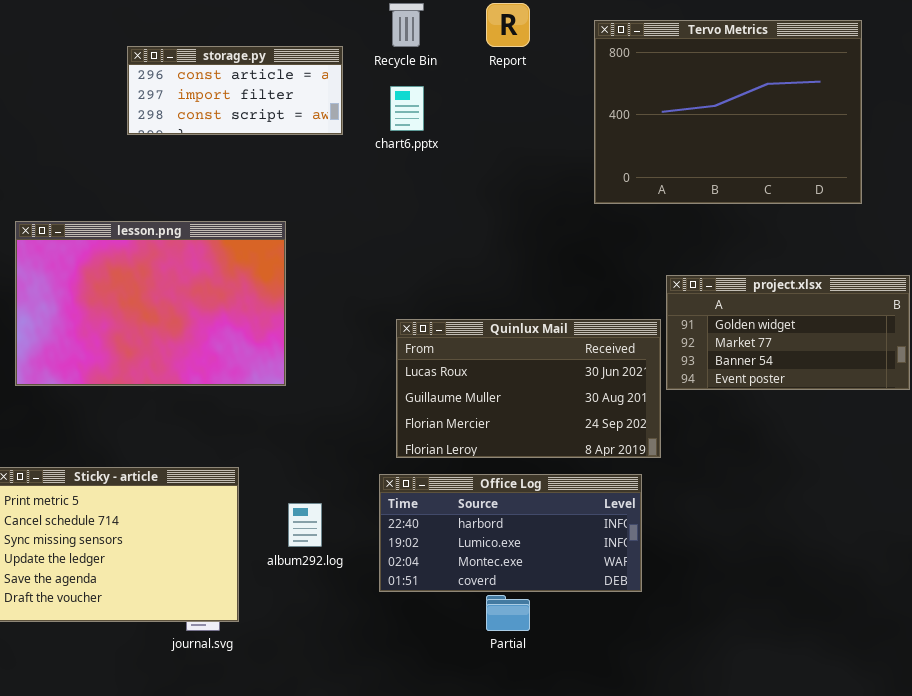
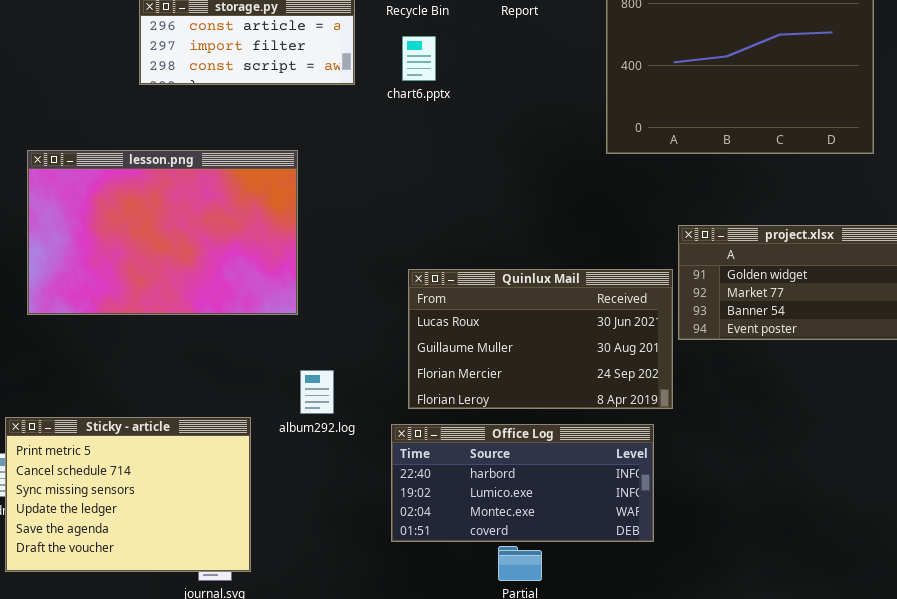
lesson.png: [15,221,286,386] -> [27,150,298,315], moved
album292.log: [288,503,322,547] -> [300,370,334,414], moved

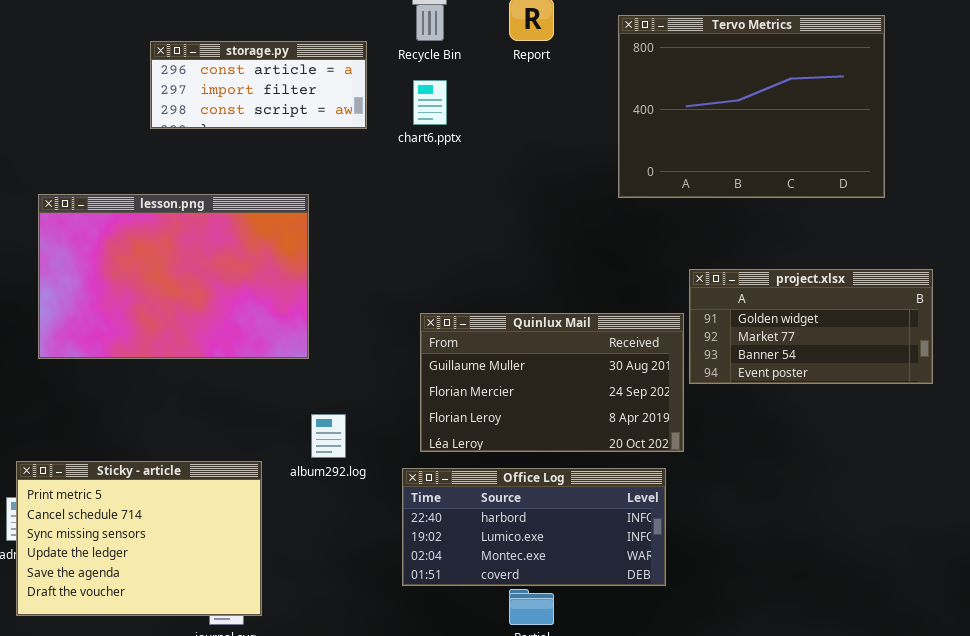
Quinlux Mail: [408,269,673,409] -> [420,313,684,452], scrolled down 1 row

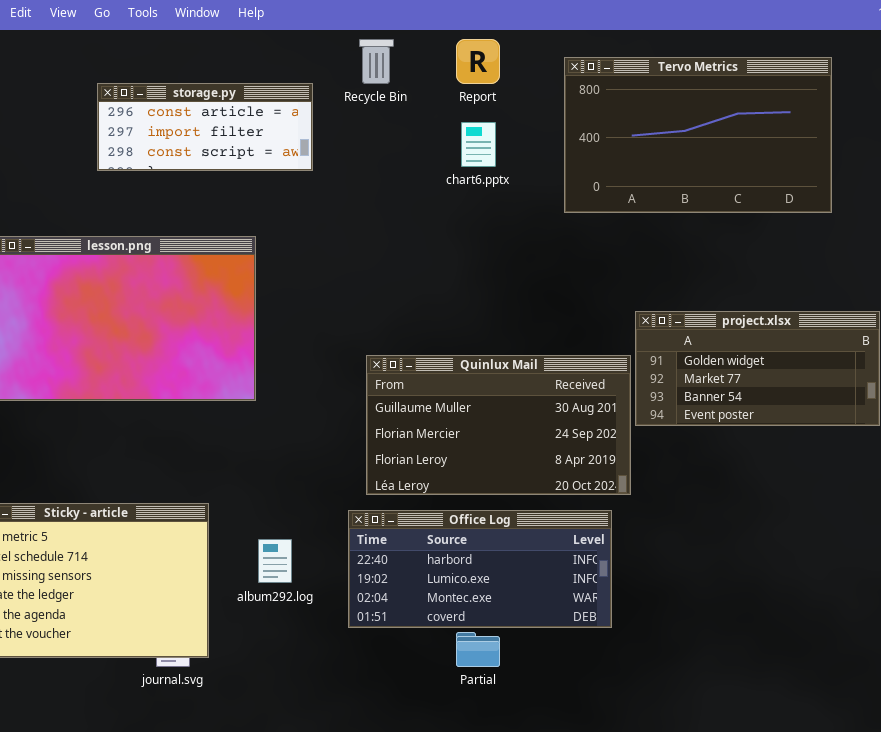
Tervo Metrics: [618,15,885,198] -> [564,57,832,213], resized
chart6.pptx: [413,80,447,125] -> [461,122,496,167], moved
album292.log: [311,414,346,458] -> [258,539,292,583], moved

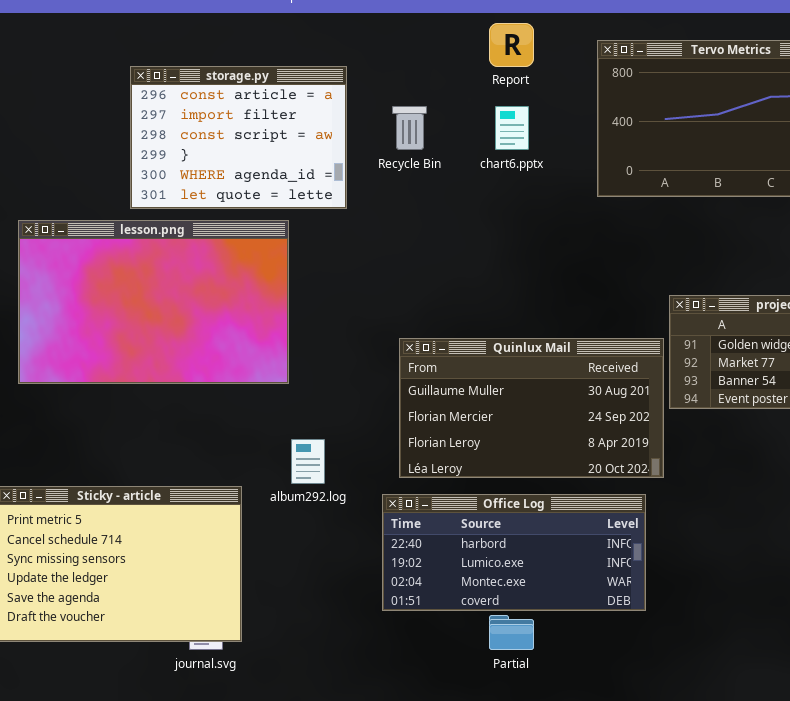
Recycle Bin: [359,39,394,84] -> [392,106,427,150], moved
storage.py: [97,83,313,171] -> [130,66,347,209], resized
album292.log: [258,539,292,583] -> [291,439,325,484], moved

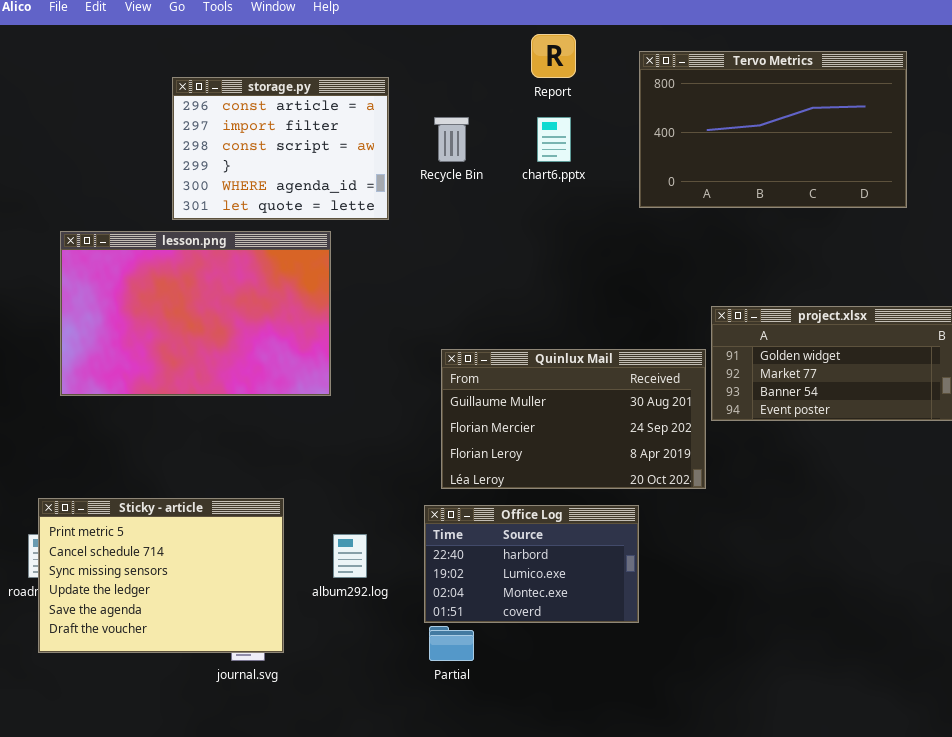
album292.log: [291,439,325,484] -> [333,534,367,578], moved
Office Log: [382,494,646,611] -> [424,505,639,623], resized
Partial: [489,615,534,650] -> [429,626,474,661], moved

